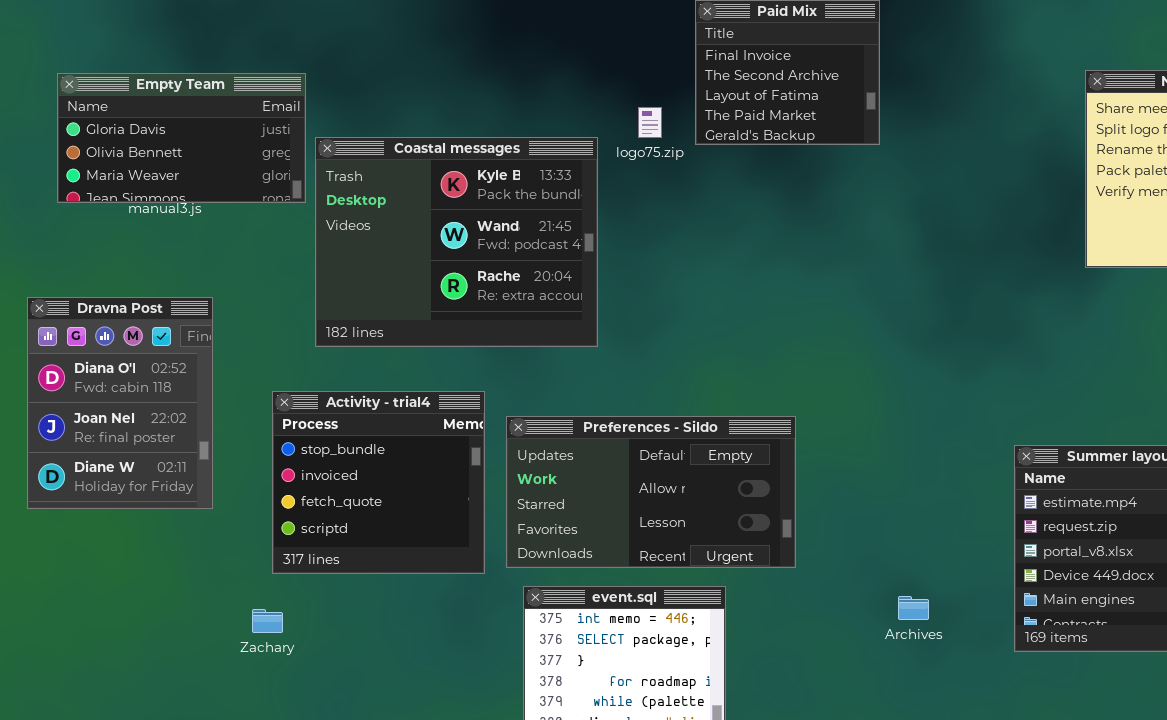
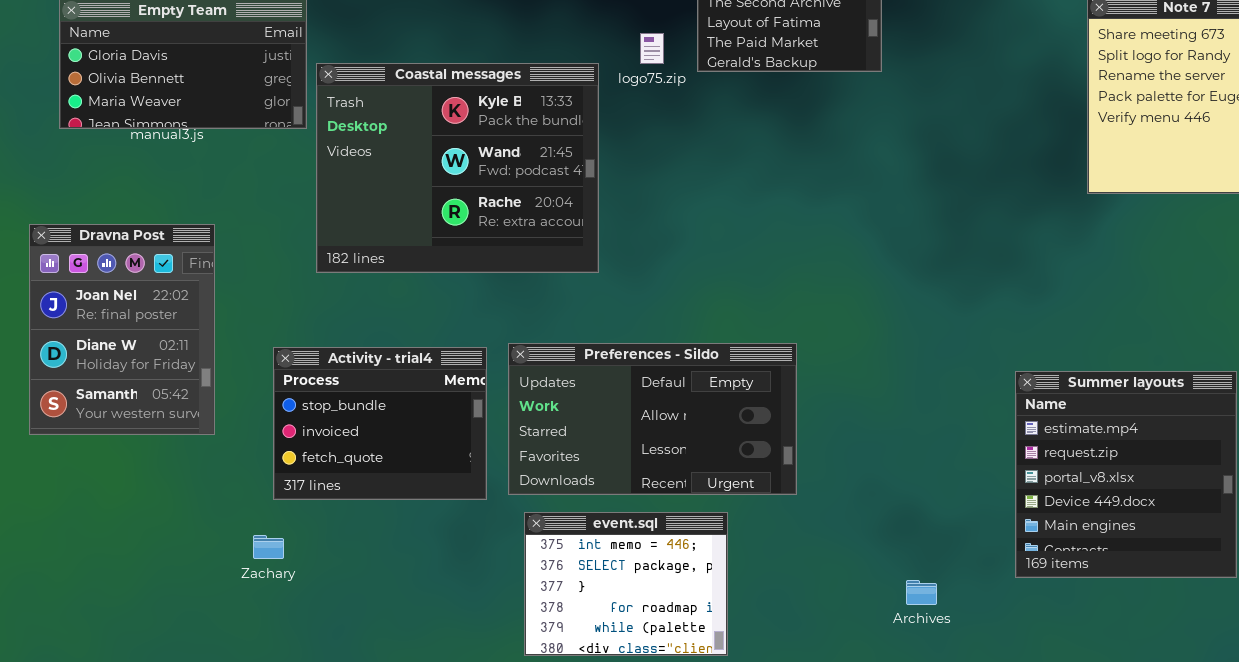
Dravna Post: [27,297,213,509] -> [29,224,215,435], scrolled down 1 row
Activity - trial4: [272,391,485,574] -> [273,347,487,500], resized
Archives: [898,596,929,620] -> [906,580,937,605], moved

